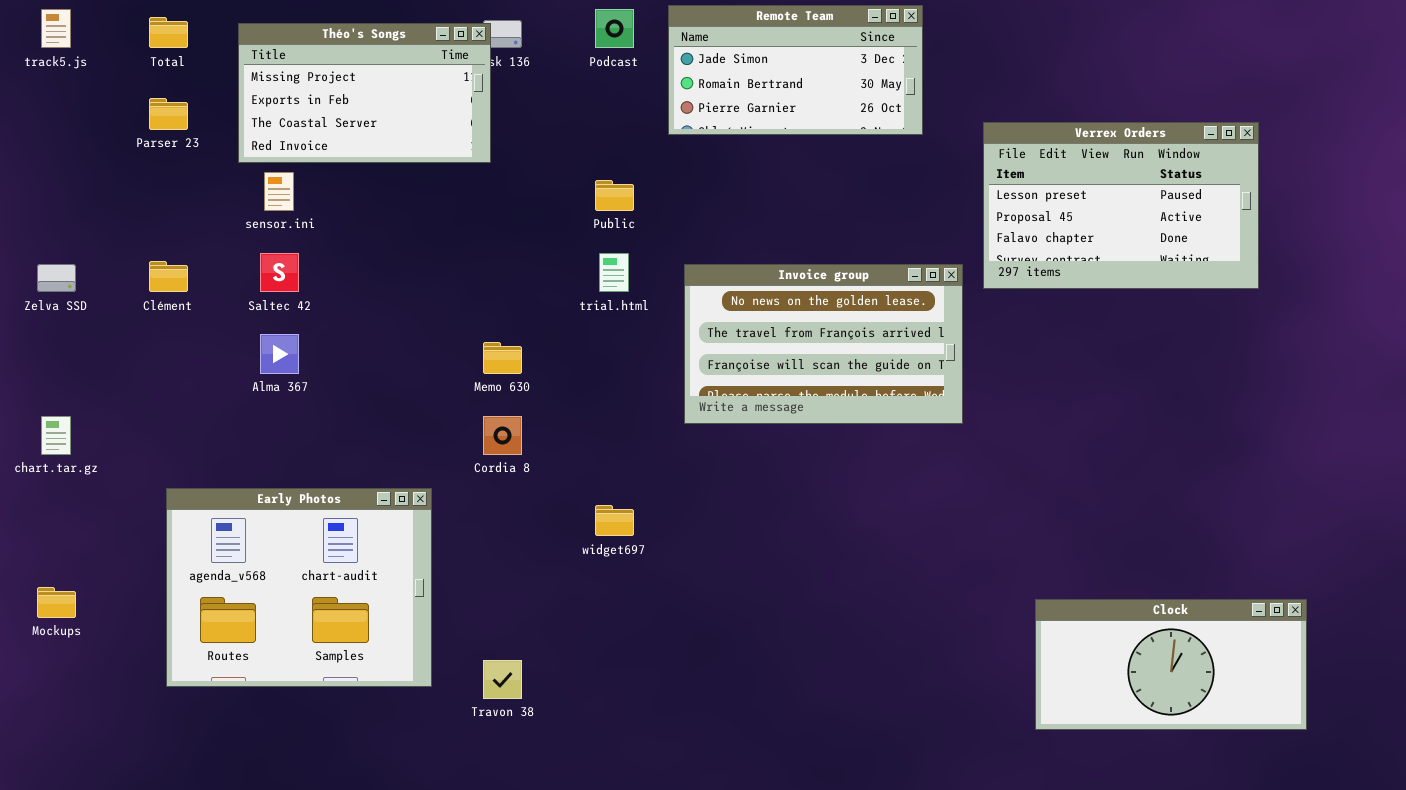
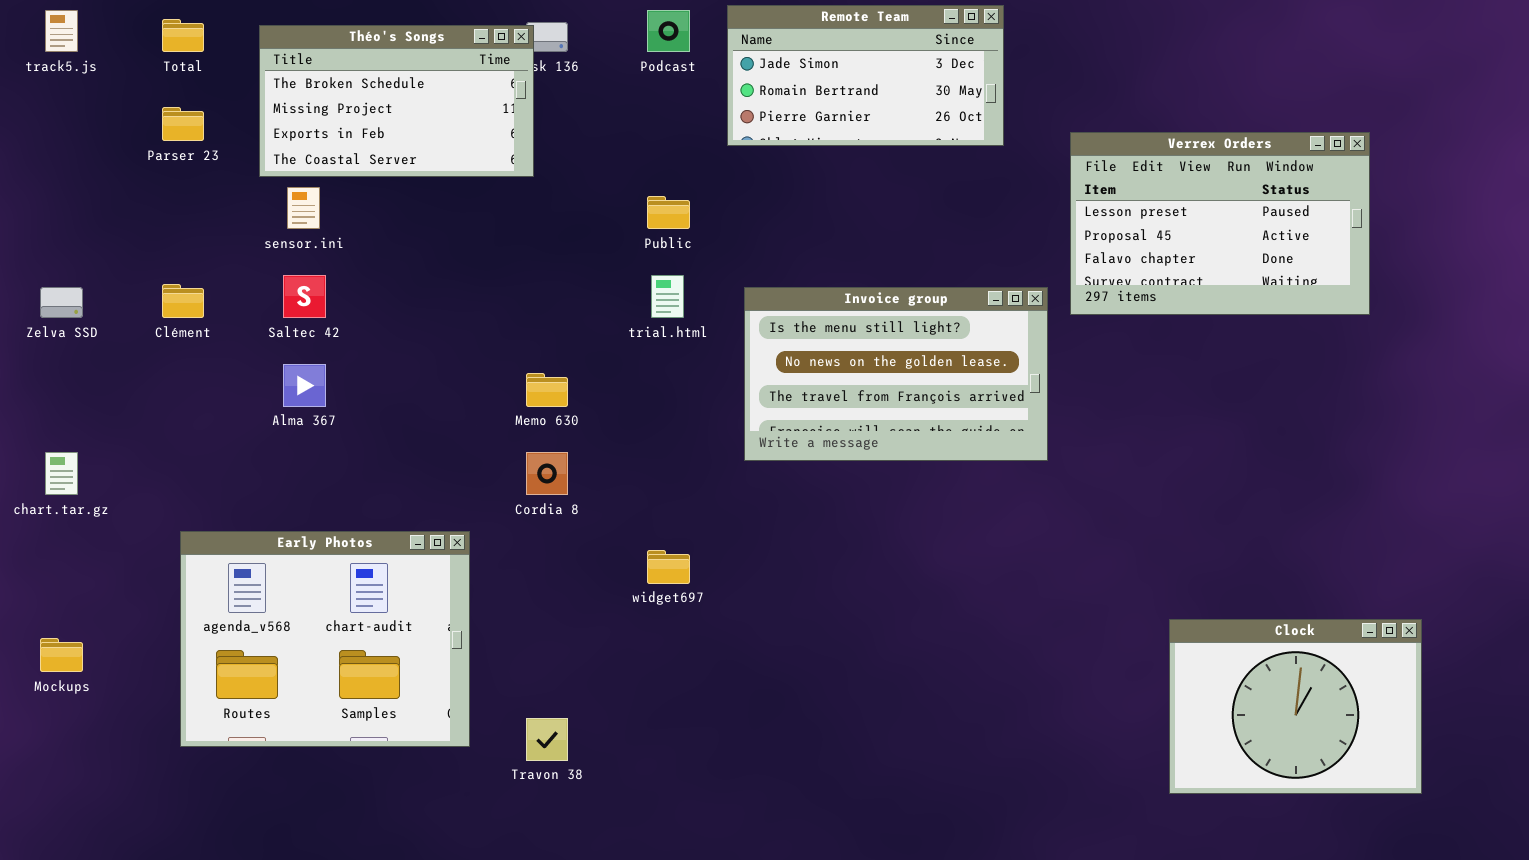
Théo's Songs: [238,23,491,163] -> [259,25,534,177], scrolled up 1 row
Invoice group: [684,264,963,424] -> [744,287,1048,461], scrolled up 1 row
Clock: [1035,599,1307,730] -> [1169,619,1422,794], resized

